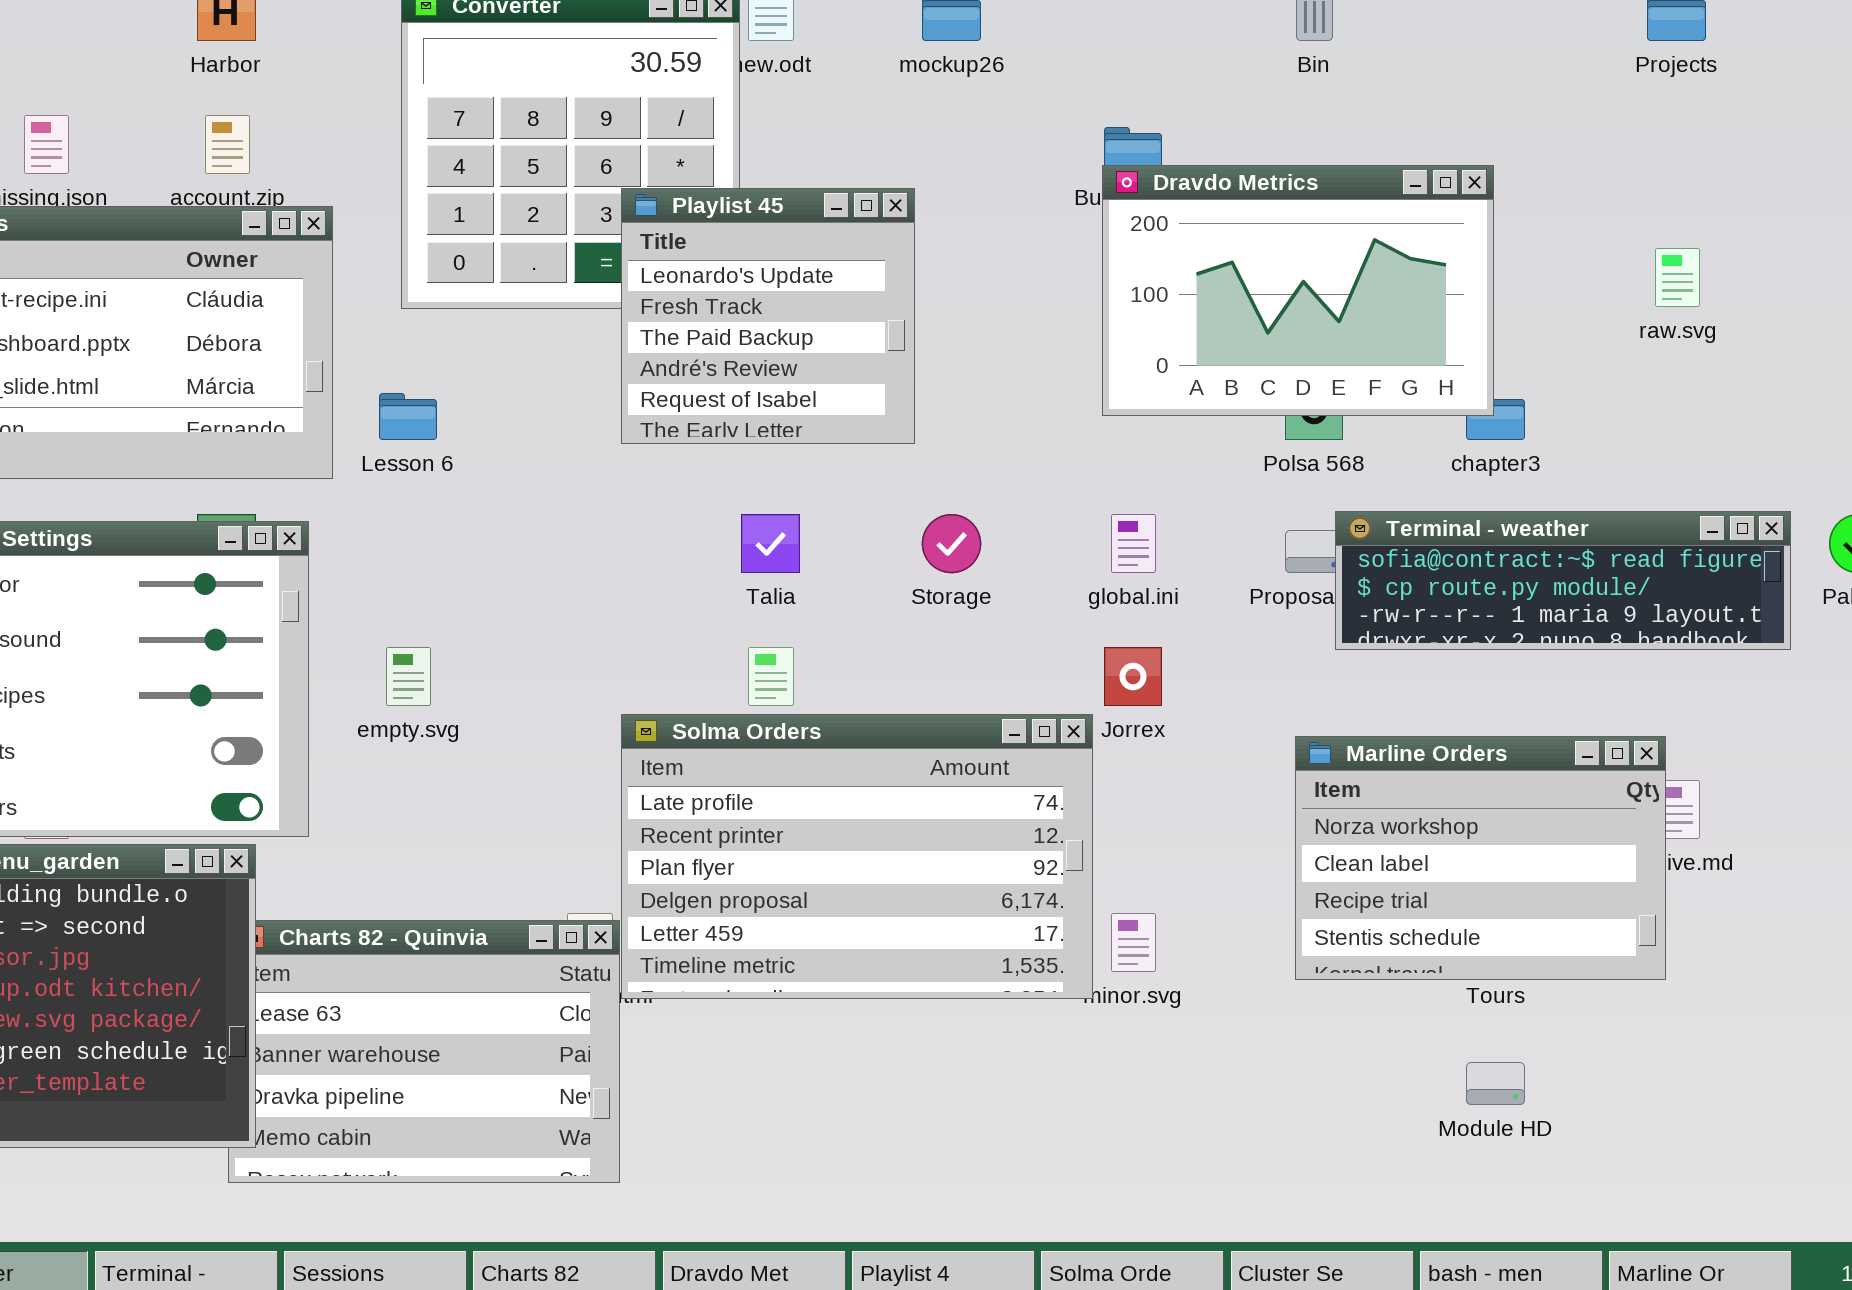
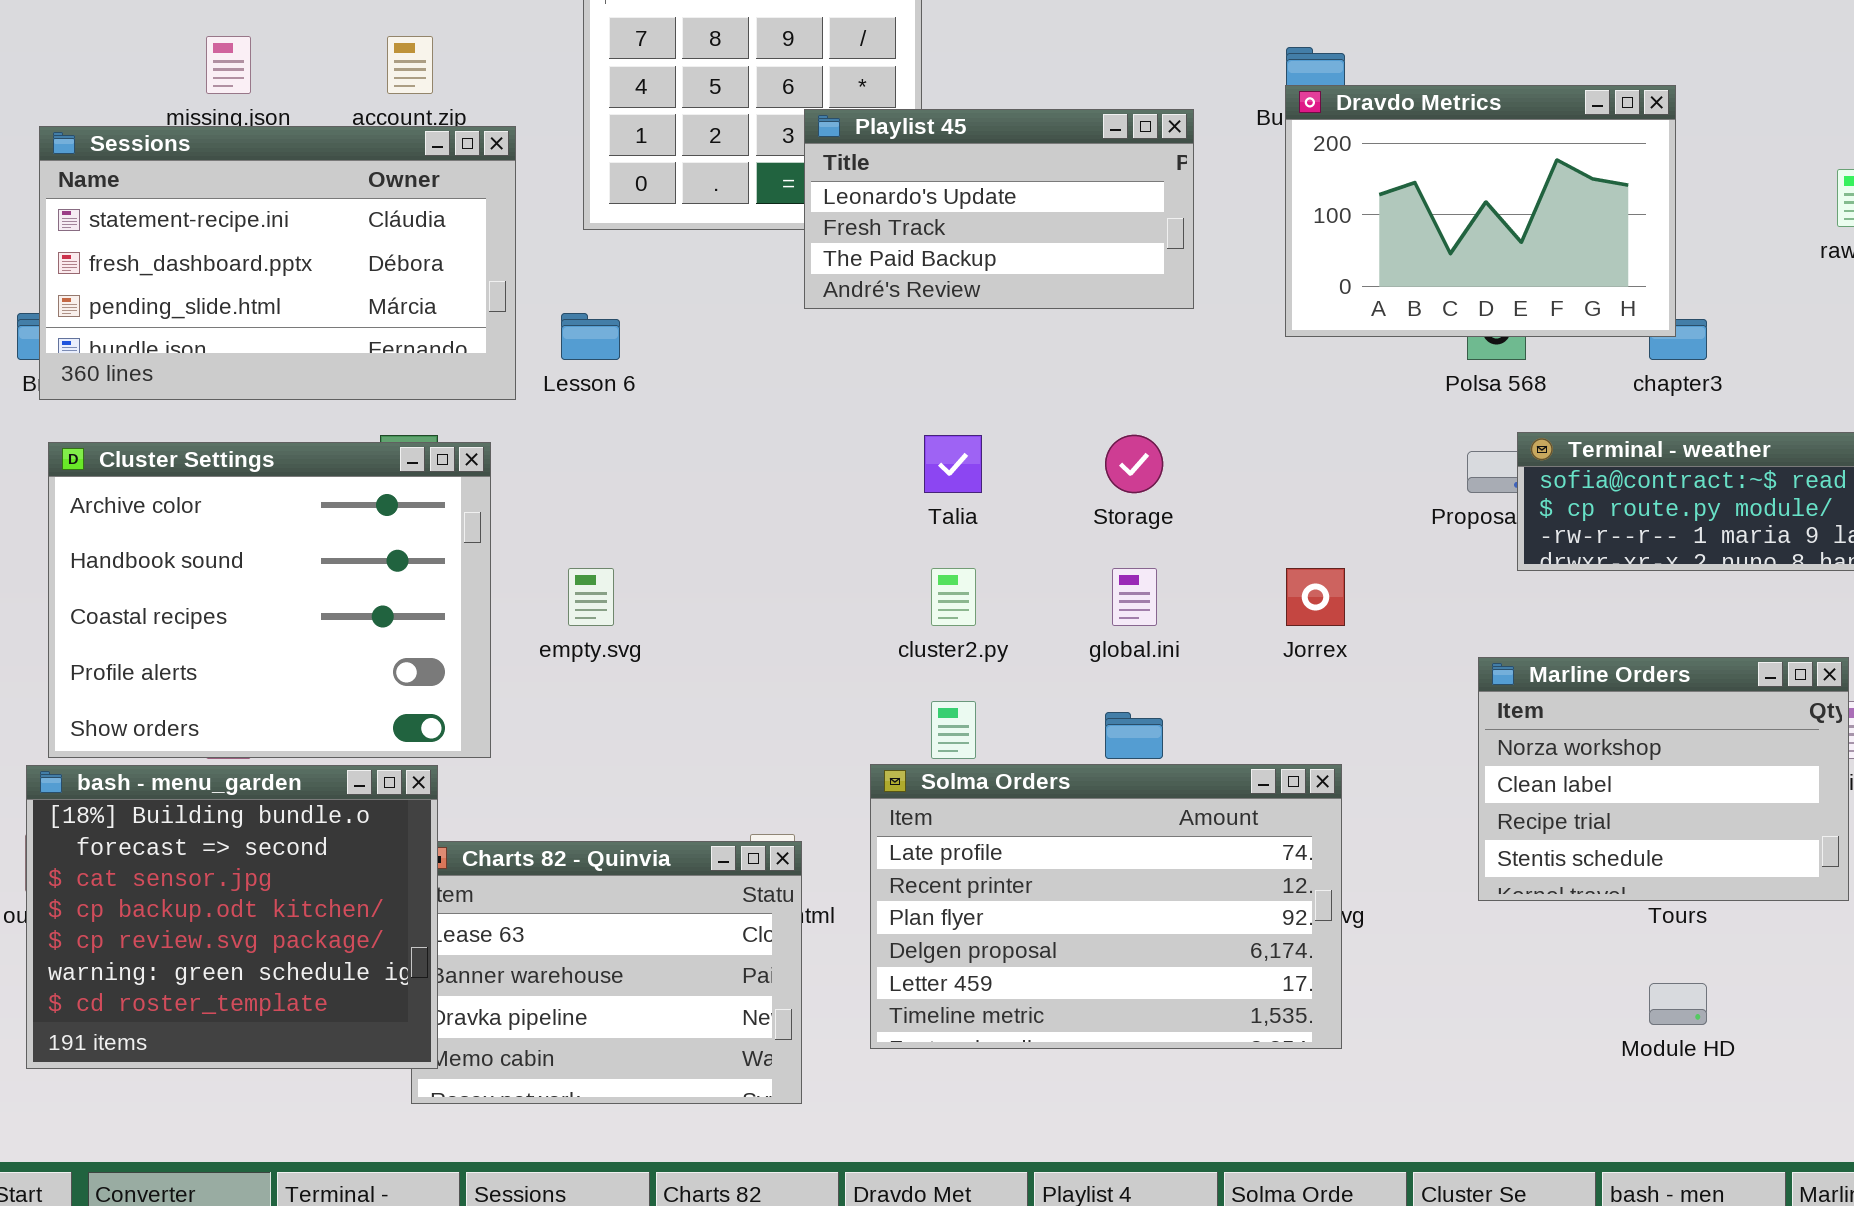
Playlist 45: [621,188,915,444] -> [804,109,1194,309], resized
global.ini: [1111,514,1156,573] -> [1112,568,1157,626], moved
Solma Orders: [621,714,1093,999] -> [870,764,1342,1049], moved

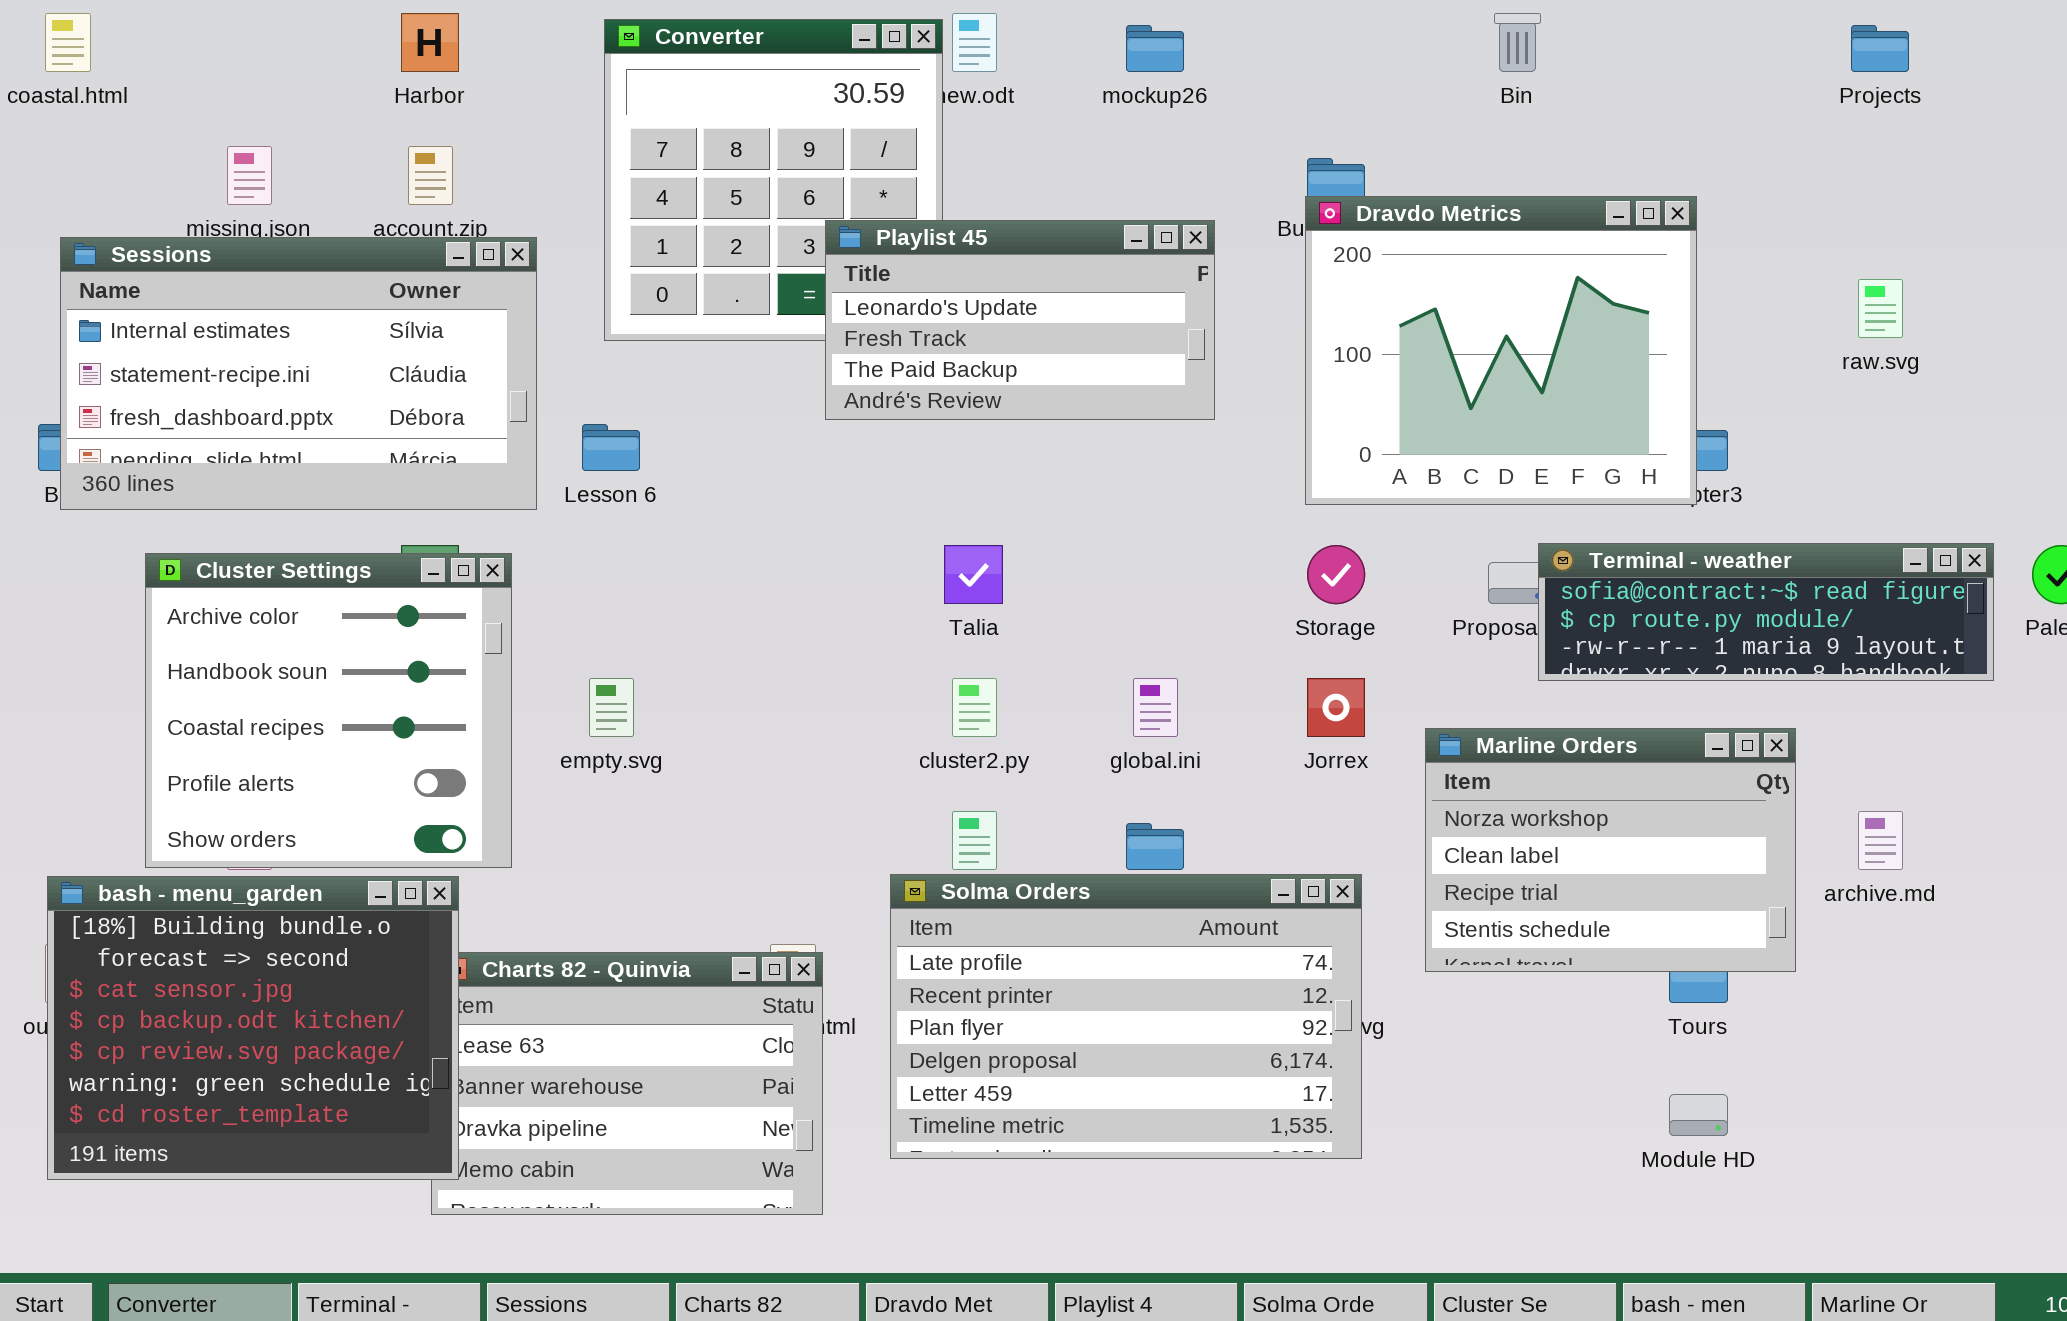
Dravdo Metrics: [1285,85,1676,337] -> [1305,196,1697,505], resized
Sessions: [39,126,516,400] -> [60,237,537,510], scrolled up 1 row
Storage: [1105,435,1163,493] -> [1307,545,1365,604], moved
Cluster Settings: [48,442,491,758] -> [145,553,512,868], resized
Marline Orders: [1478,657,1849,901] -> [1425,728,1796,972], moved

